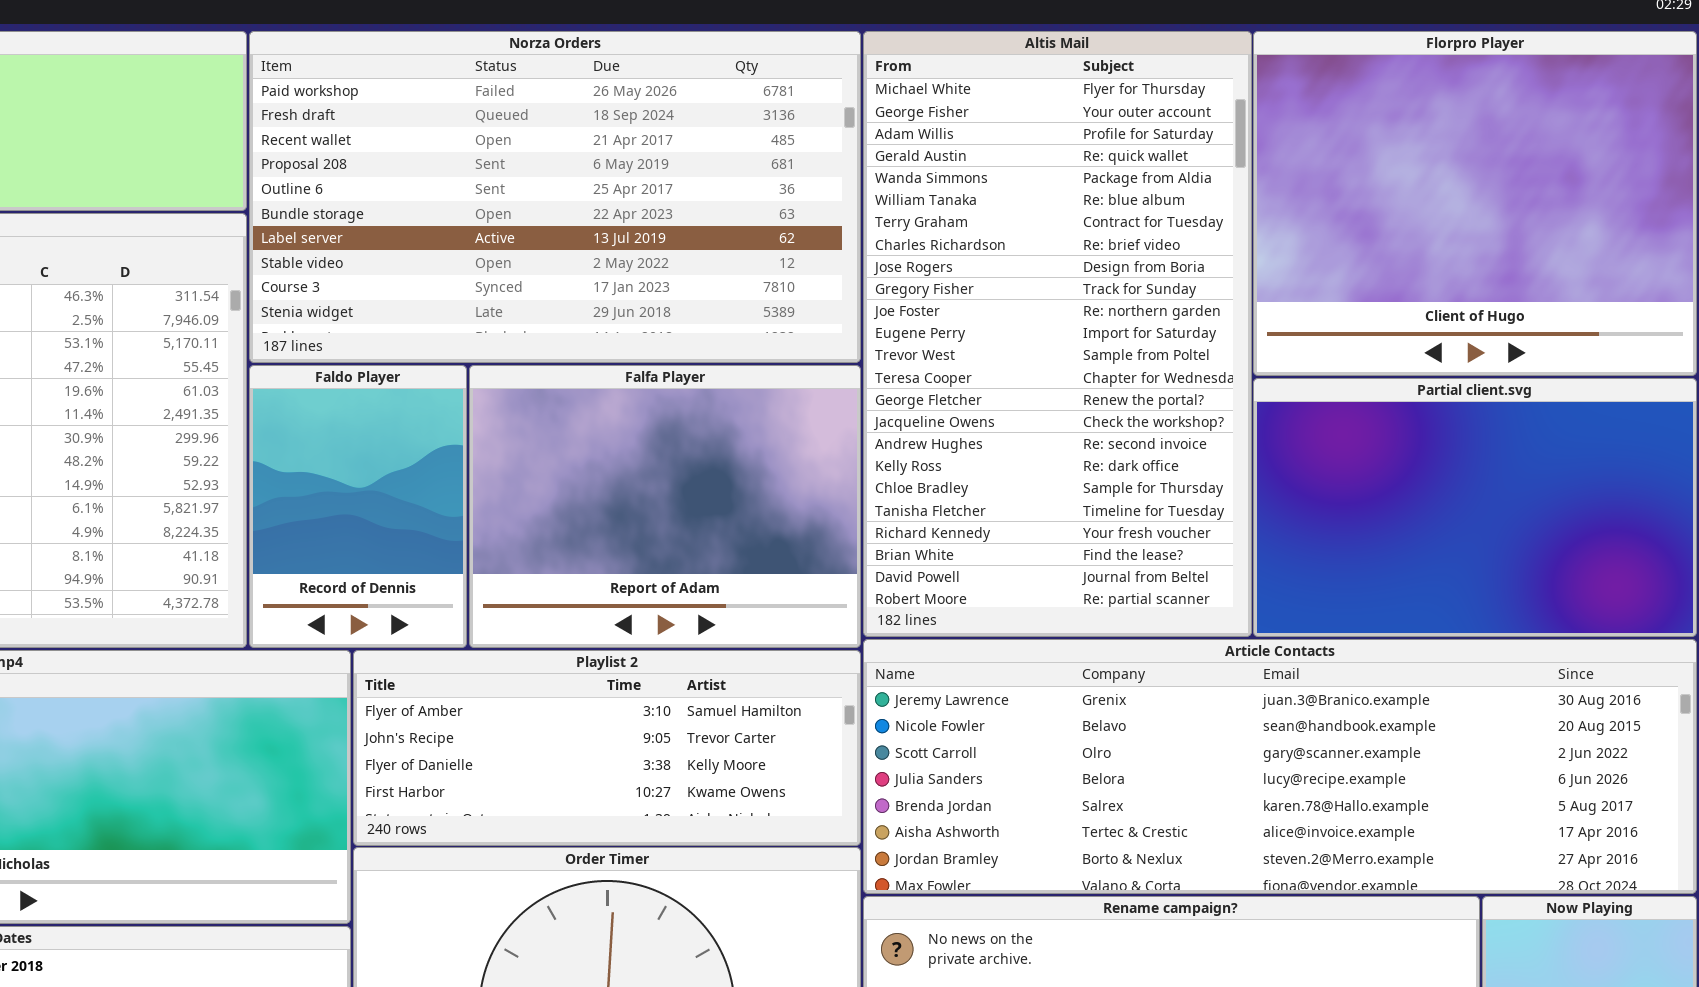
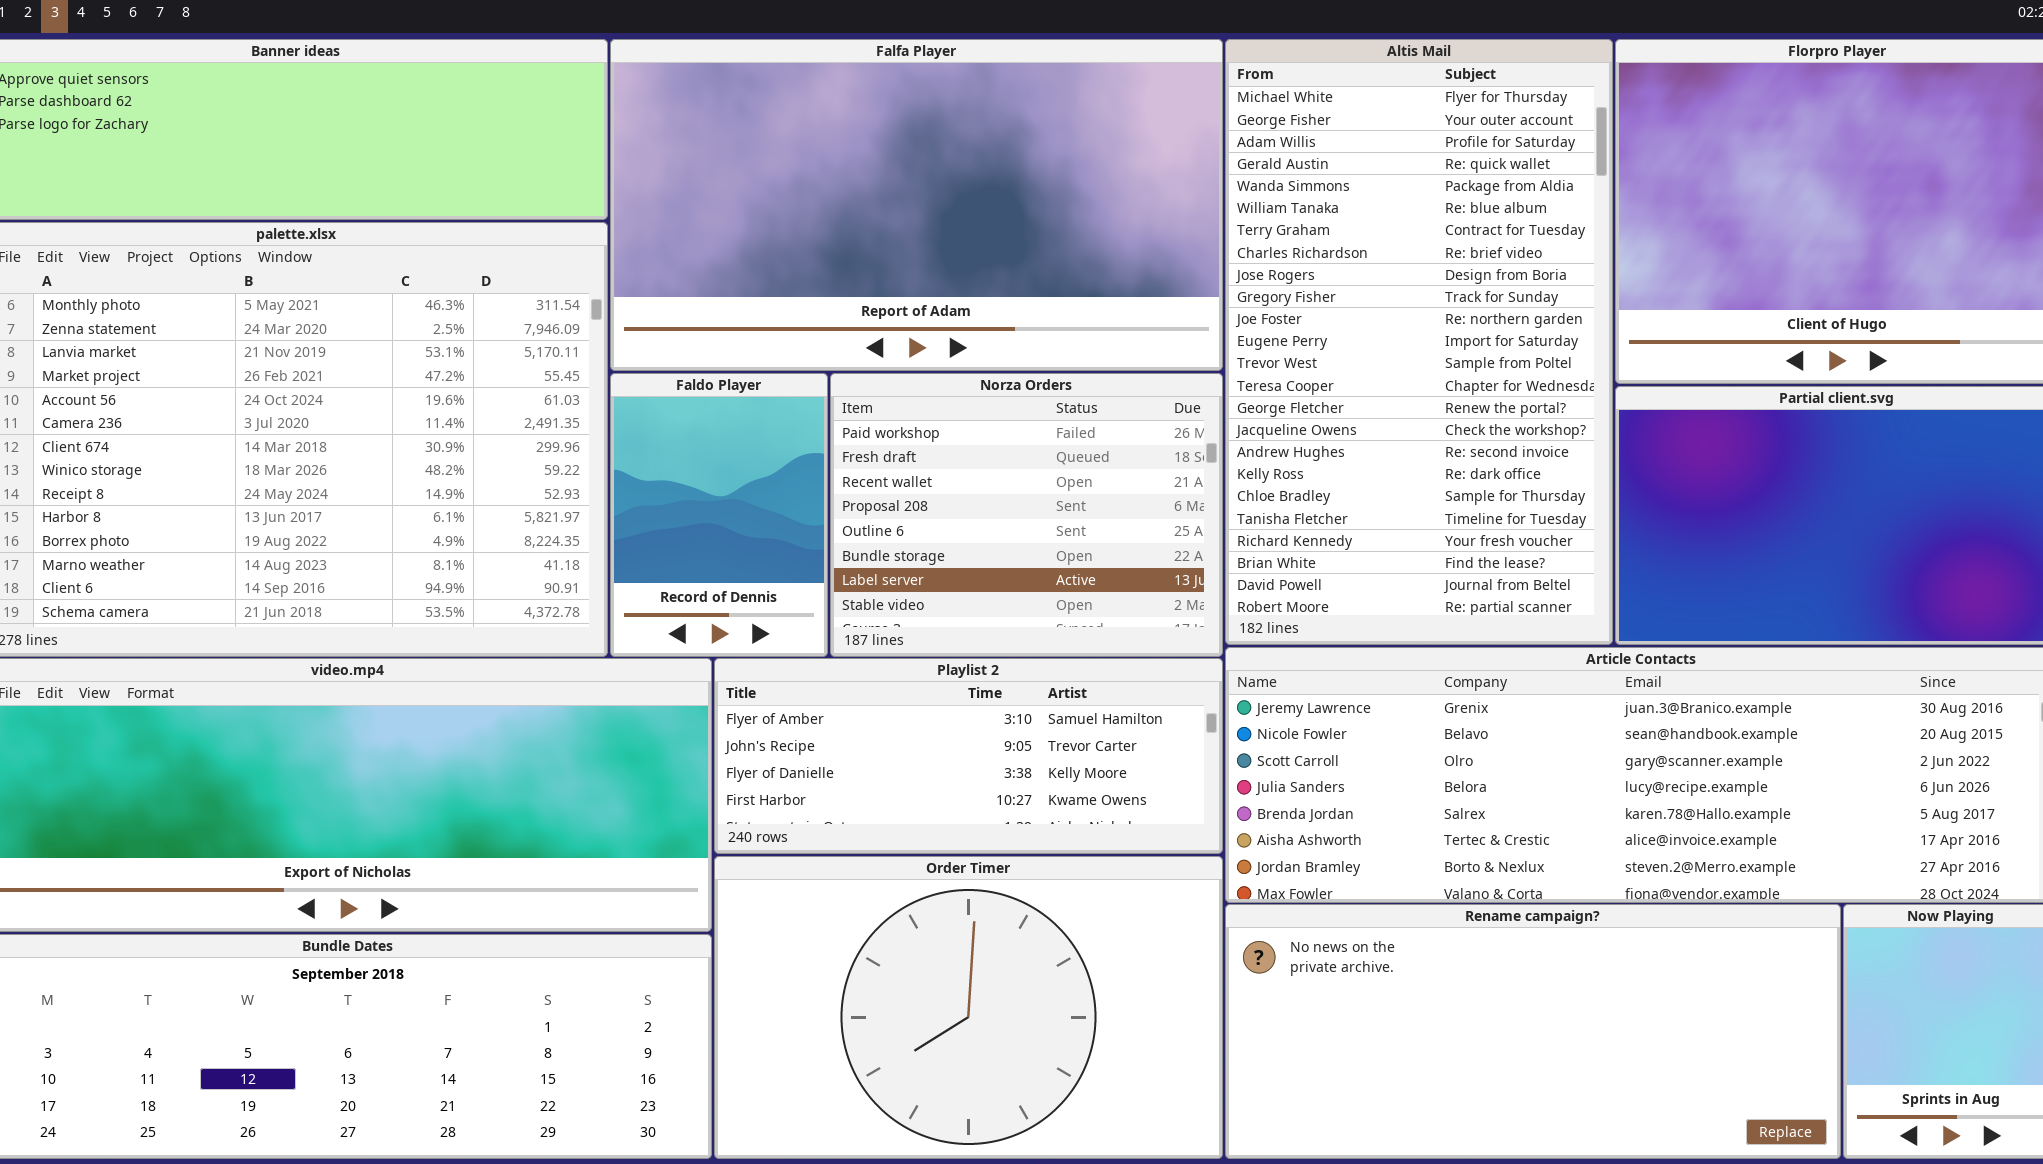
Norza Orders: [249,31,861,363] -> [830,373,1223,657], moved, resized
Falfa Player: [469,365,861,648] -> [610,39,1223,371], moved, resized

